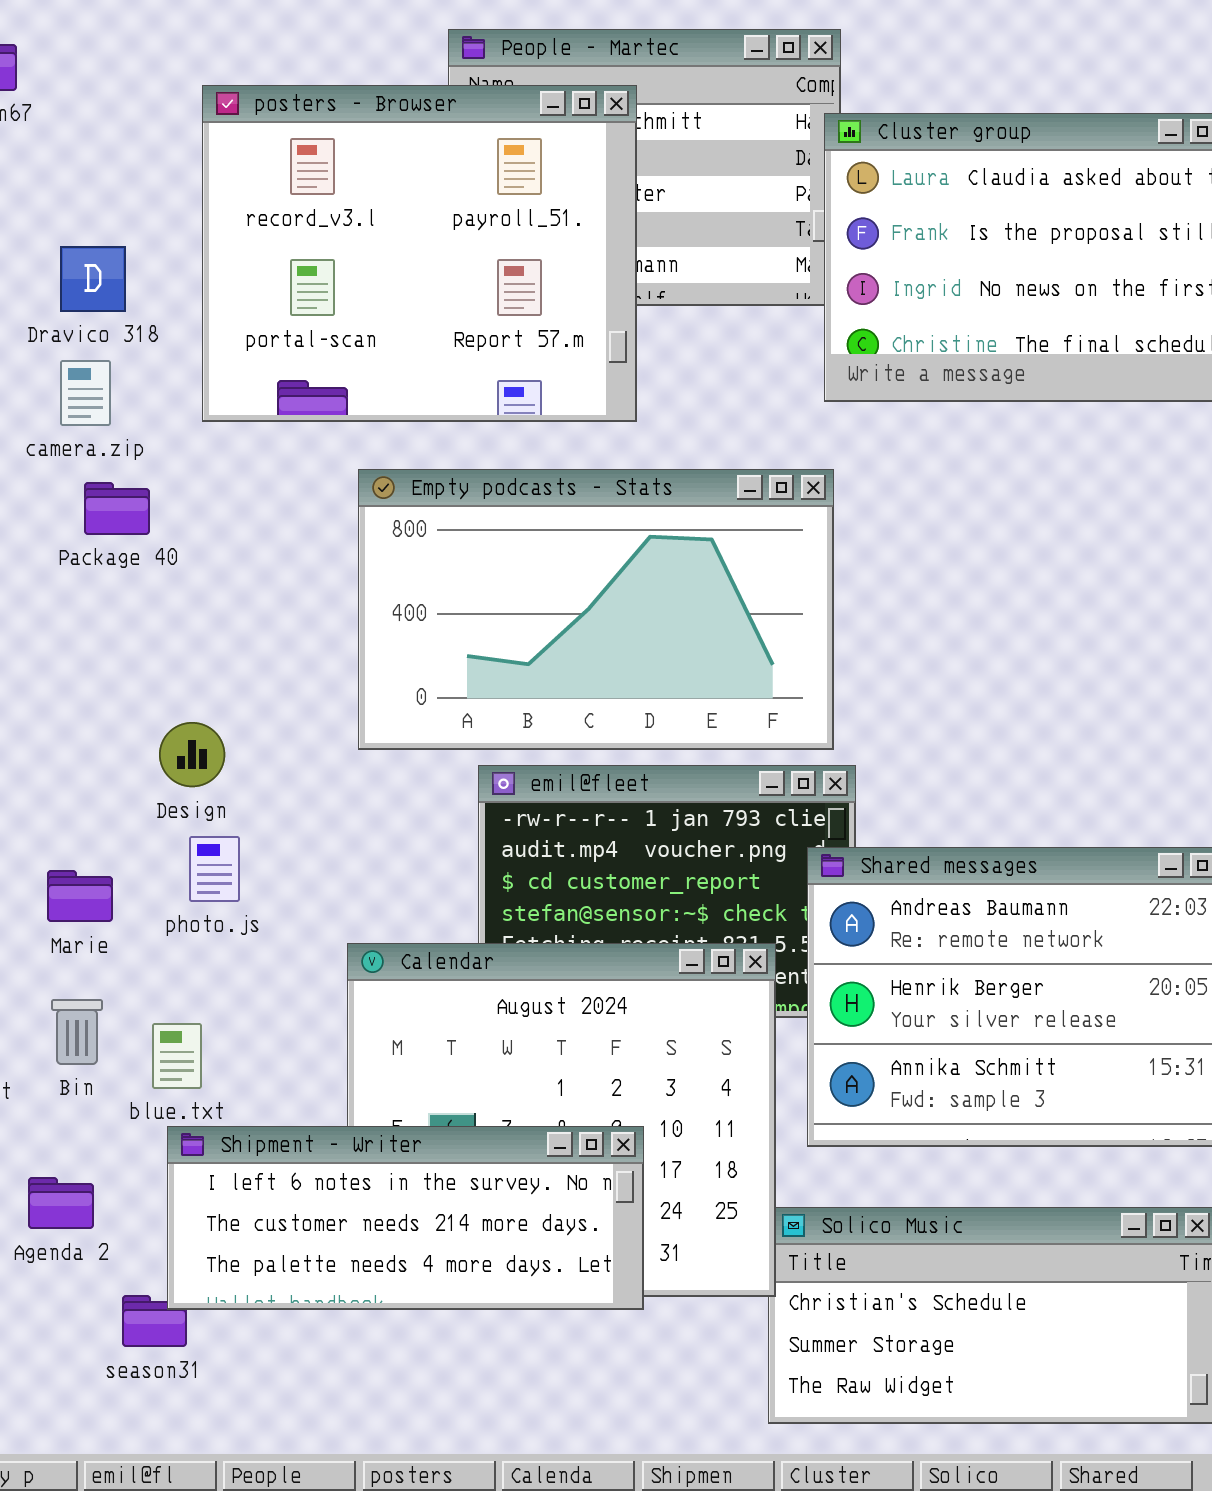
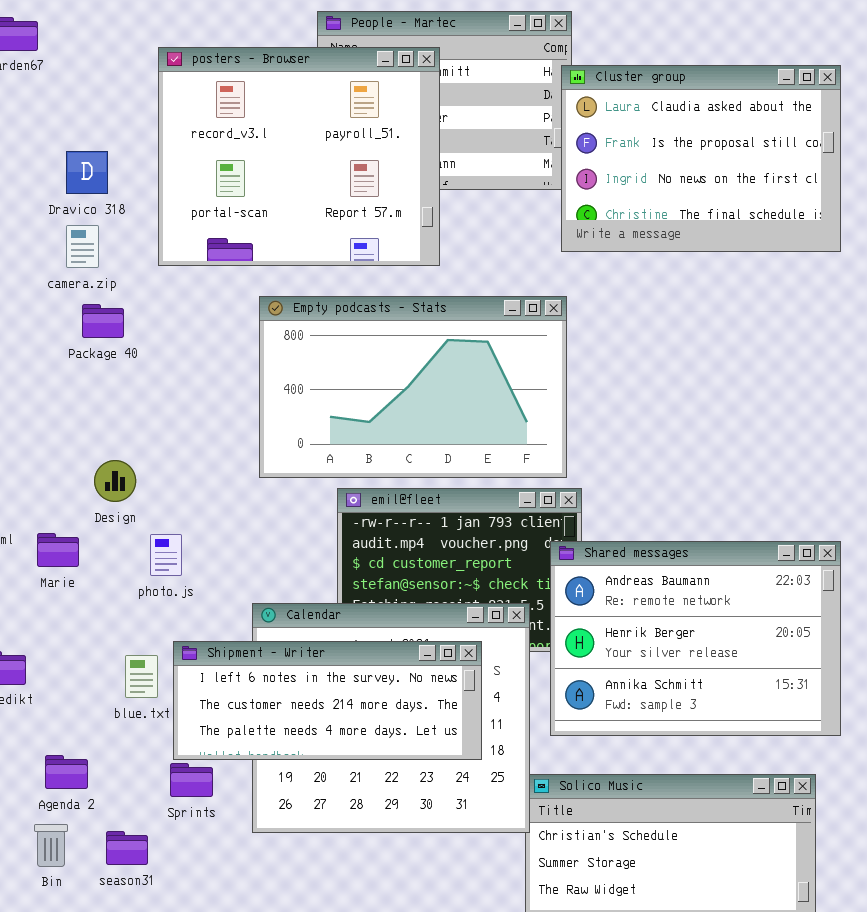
Design: [159,722,225,787] -> [94,460,136,502], moved
Marie: [47,870,113,922] -> [37,533,79,567], moved
Bin: [51,999,103,1065] -> [34,824,68,867], moved
Shipment - Writer: [167,1126,644,1310] -> [173,641,482,760], moved

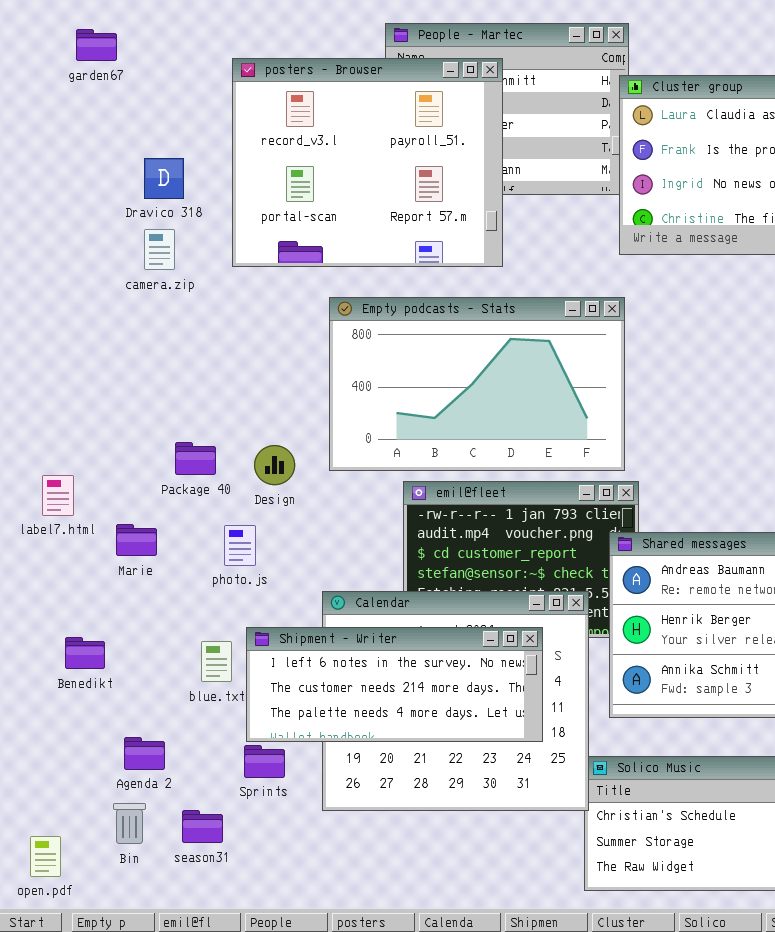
Package 40: [82,304,124,338] -> [175,442,216,475], moved
Design: [94,460,136,502] -> [254,445,295,485], moved

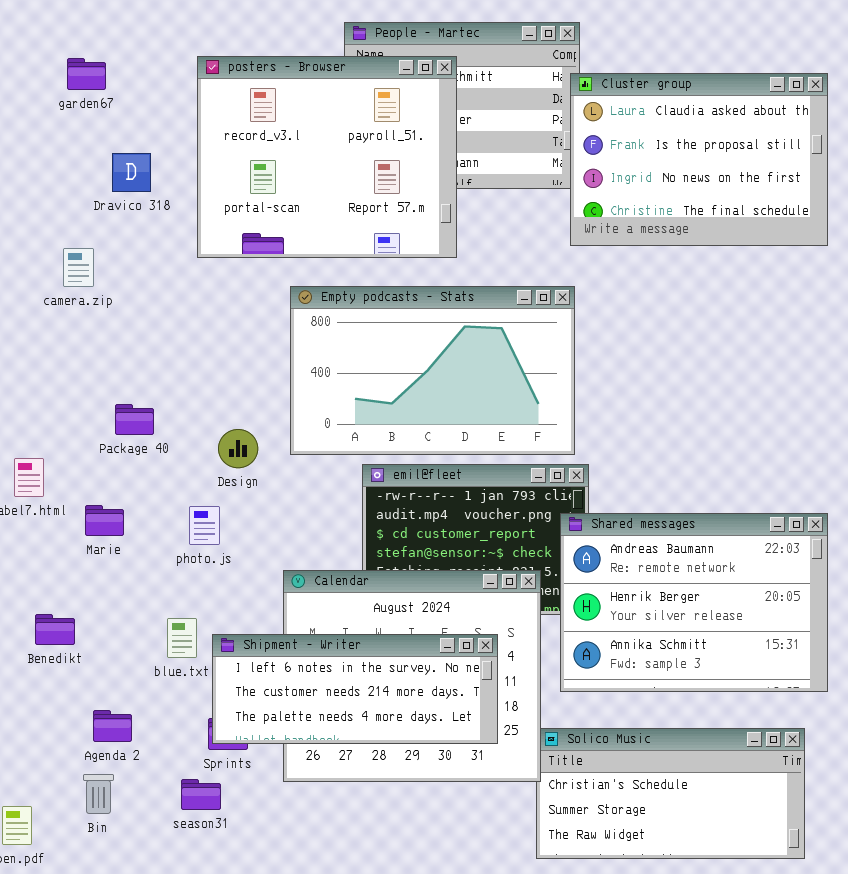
garden67: [76,29,117,61] -> [67,58,106,90], moved
camera.zip: [144,229,175,270] -> [63,248,94,287], moved
Package 40: [175,442,216,475] -> [115,404,154,435], moved
Shipment - Writer: [246,627,543,742] -> [212,634,498,744], moved
season31: [182,810,223,843] -> [181,779,221,810], moved

